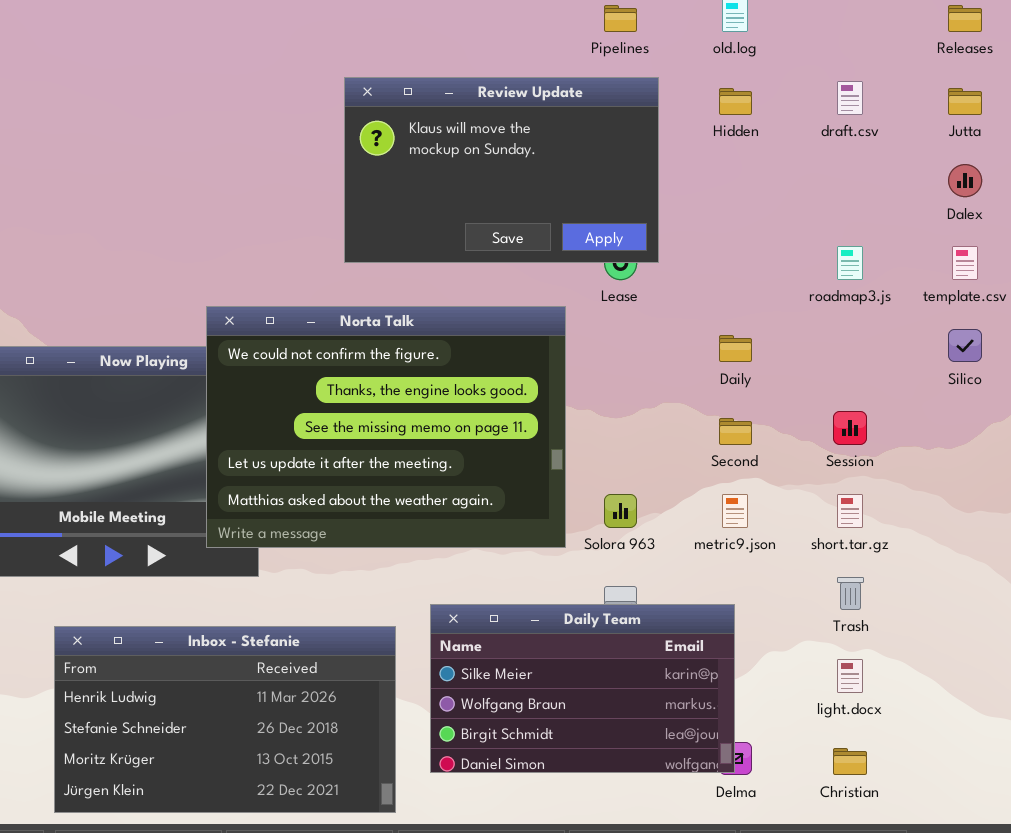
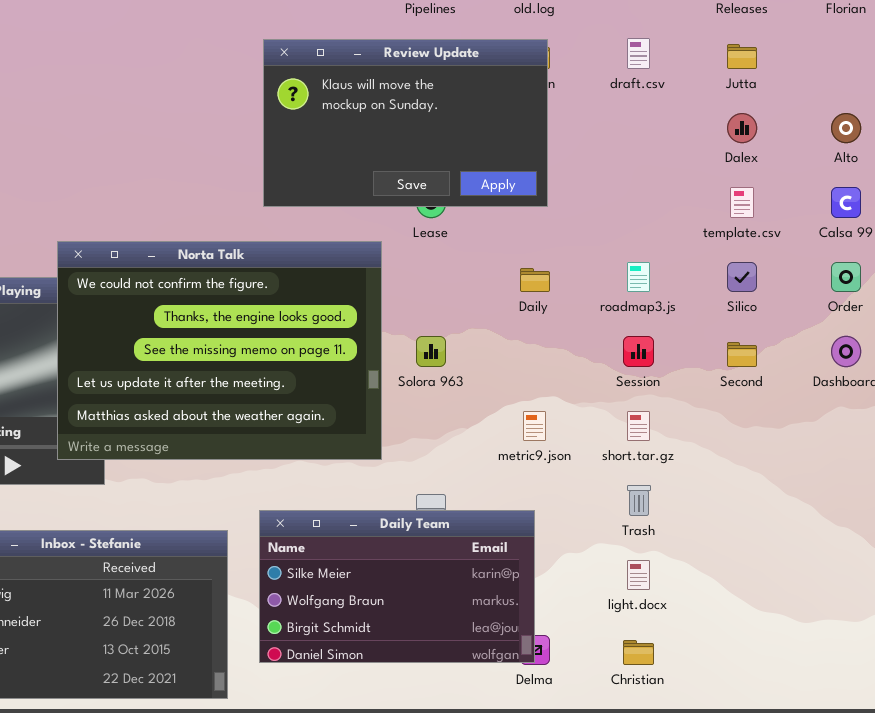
Review Update: [344,77,659,263] -> [263,39,548,207], moved
roadmap3.js: [837,246,863,280] -> [627,262,650,292], moved
Second: [719,418,752,445] -> [727,342,757,367], moved
Solora 963: [604,494,637,528] -> [416,336,446,367], moved

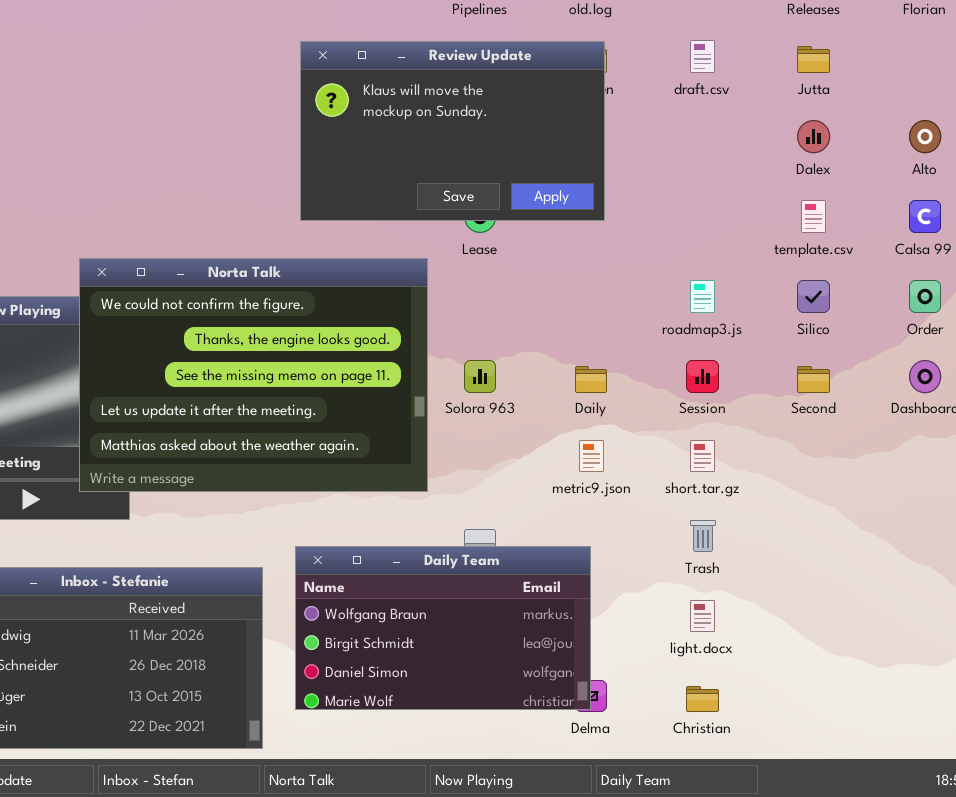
Daily: [520,268,550,292] -> [575,366,607,393], moved
Daily Team: [259,510,535,663] -> [295,546,591,710], scrolled down 1 row

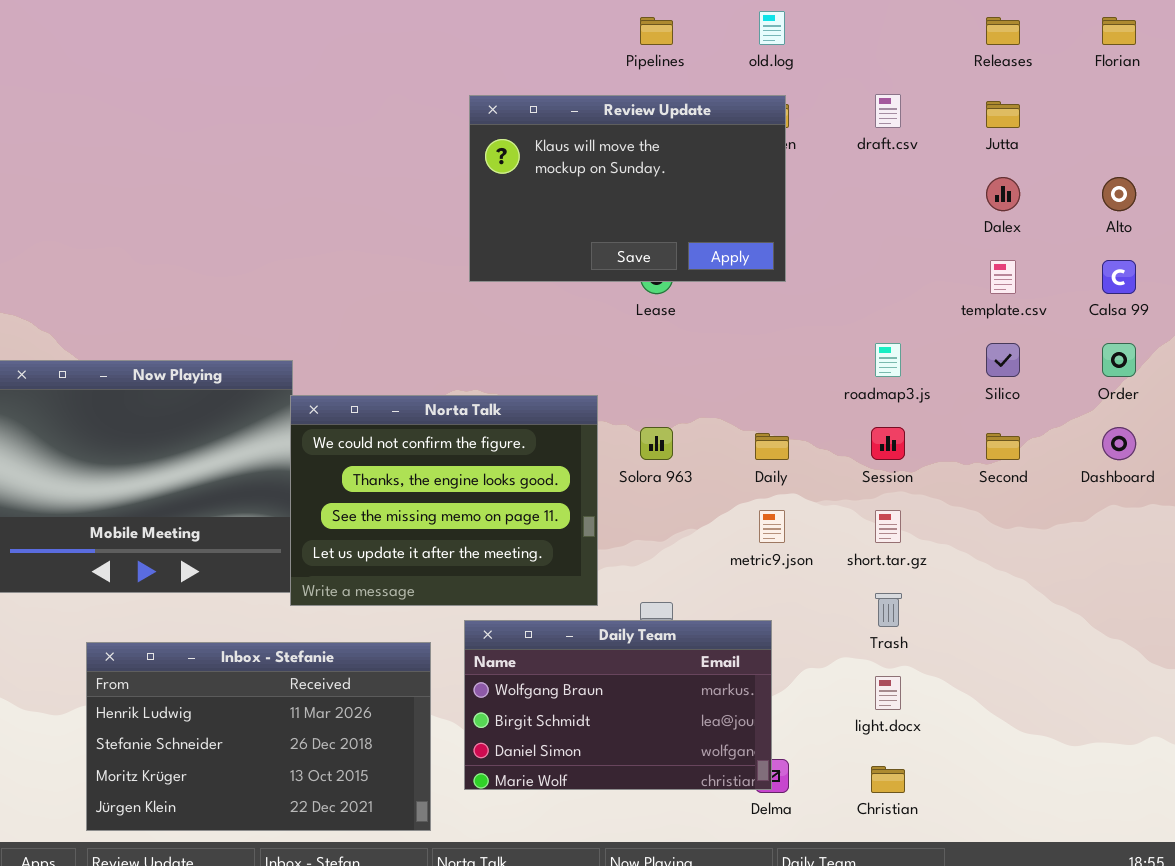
Norta Talk: [79,258,428,492] -> [290,395,598,606], moved, resized

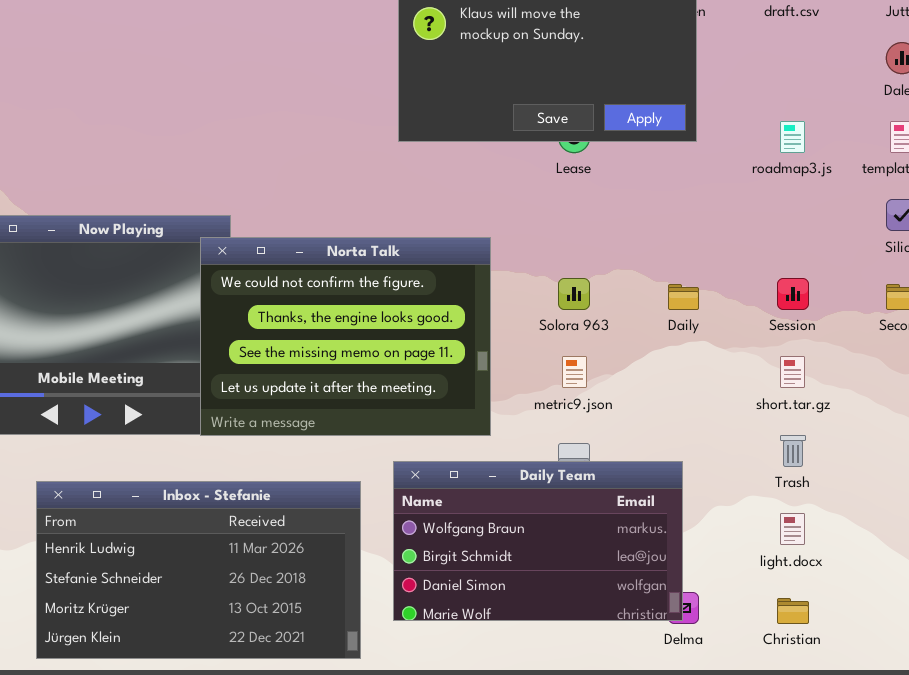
roadmap3.js: [875,343,901,377] -> [780,121,805,153], moved
Norta Talk: [290,395,598,606] -> [200,237,491,436], moved
metric9.json: [759,510,785,543] -> [562,356,587,388], moved

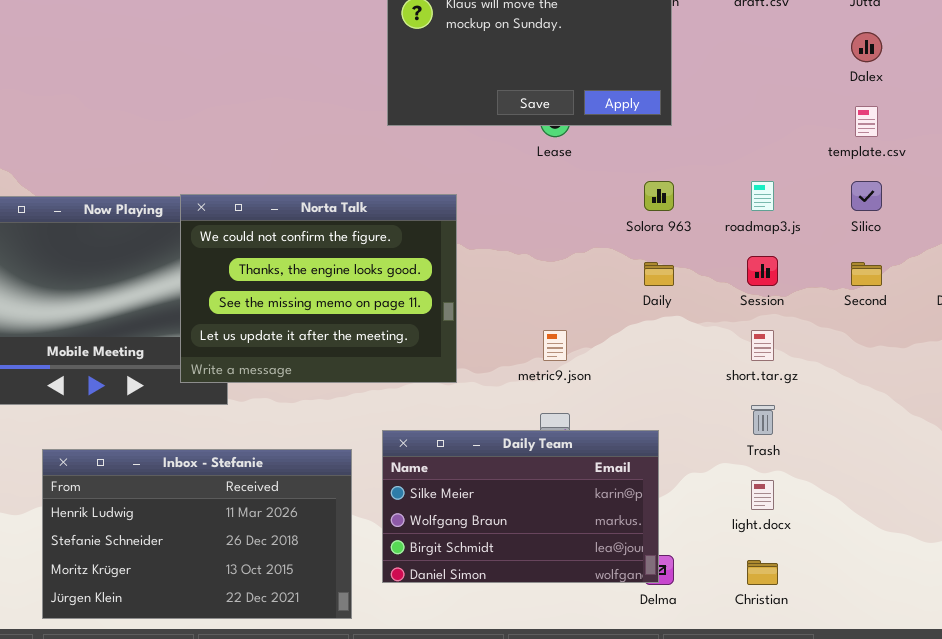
roadmap3.js: [780,121,805,153] -> [751,181,774,211], moved
Norta Talk: [200,237,491,436] -> [180,194,457,383], moved
Solora 963: [558,278,590,310] -> [644,181,674,211], moved
Daily Team: [393,461,683,621] -> [382,430,659,583], scrolled up 1 row

